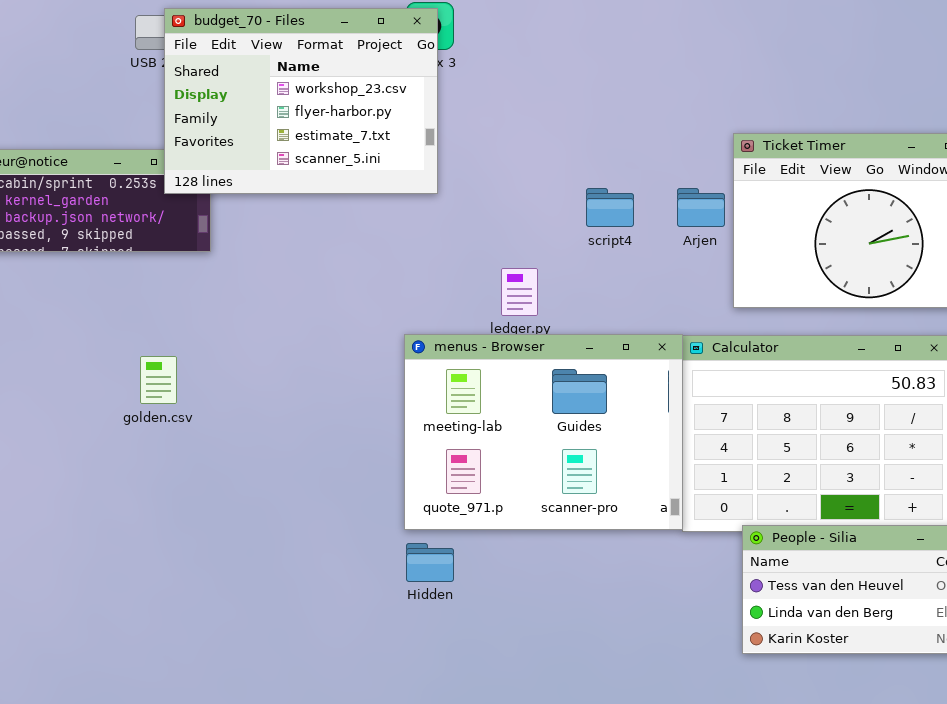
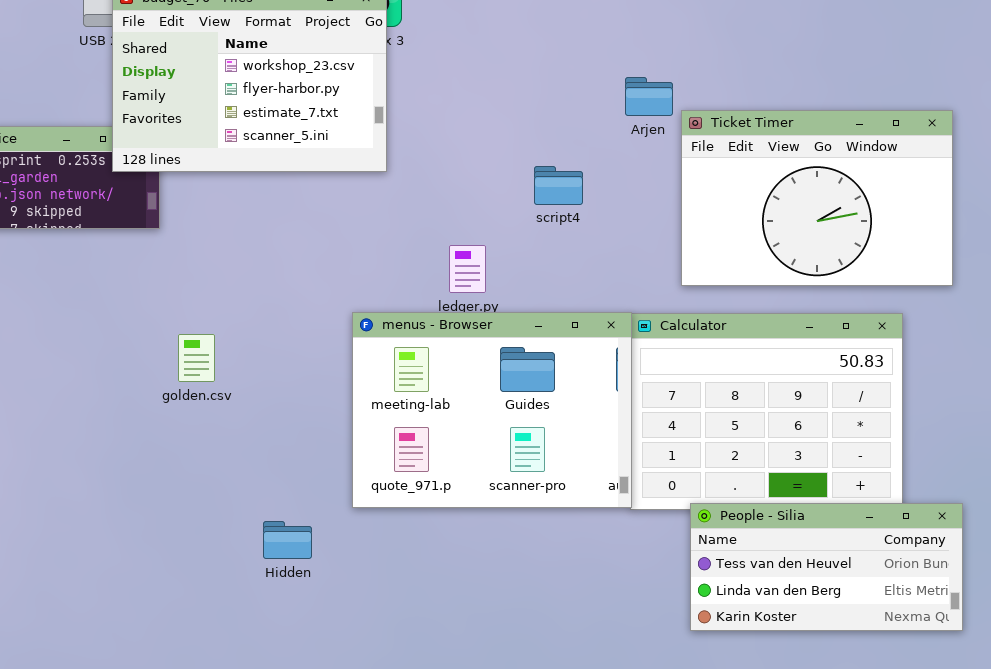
Arjen: [677,188,725,227] -> [625,77,673,116], moved
golden.csv: [140,356,177,404] -> [178,334,215,382], moved
Hidden: [406,543,454,582] -> [263,521,312,559], moved

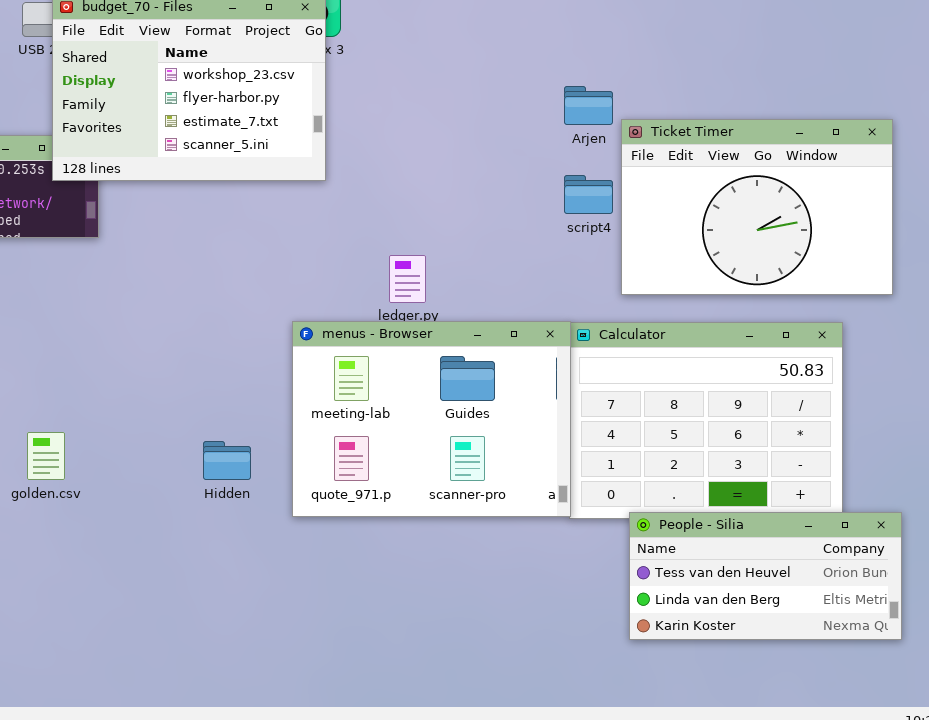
script4: [534,166,583,205] -> [564,175,613,214], moved
golden.csv: [178,334,215,382] -> [27,432,65,480], moved
Hidden: [263,521,312,559] -> [203,441,251,480], moved

